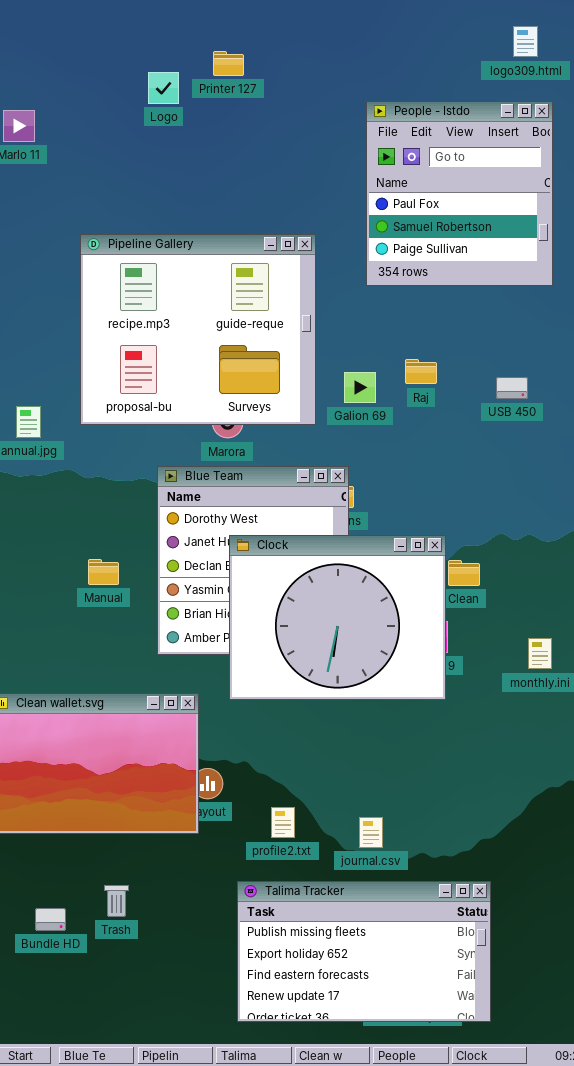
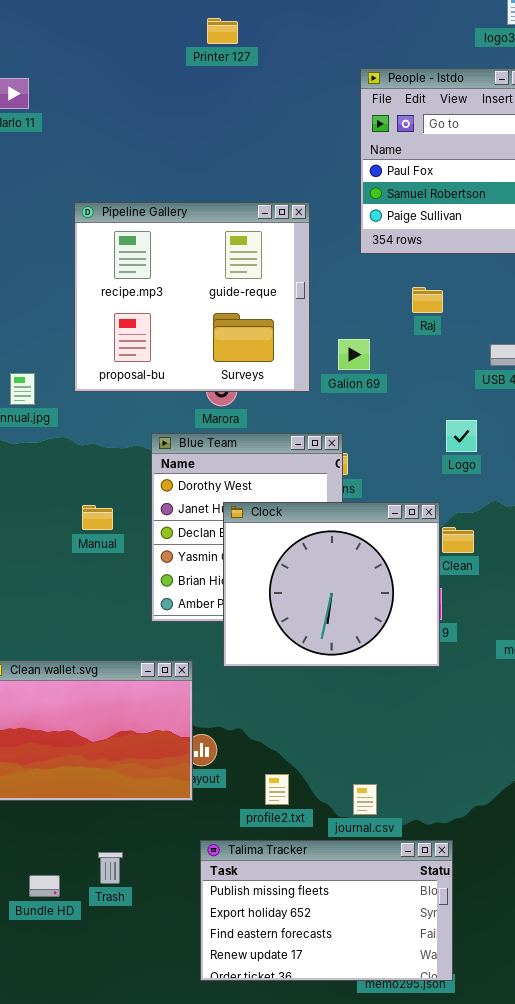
Logo: [148,72,179,104] -> [446,420,477,452], moved
Raj: [405,359,437,384] -> [412,287,443,313], moved
Manual: [88,559,119,585] -> [82,505,113,530], moved
Talima Tracker: [237,881,491,1022] -> [200,840,453,981], moved

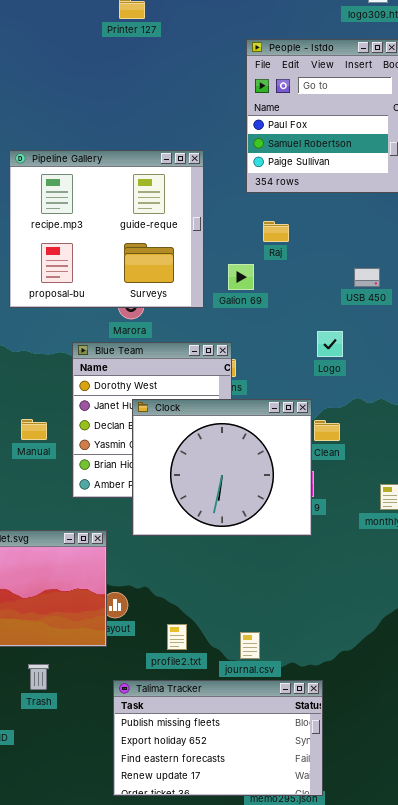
Raj: [412,287,443,313] -> [263,221,289,242], moved
Manual: [82,505,113,530] -> [21,419,47,440], moved
Trash: [98,852,123,884] -> [28,664,49,690], moved

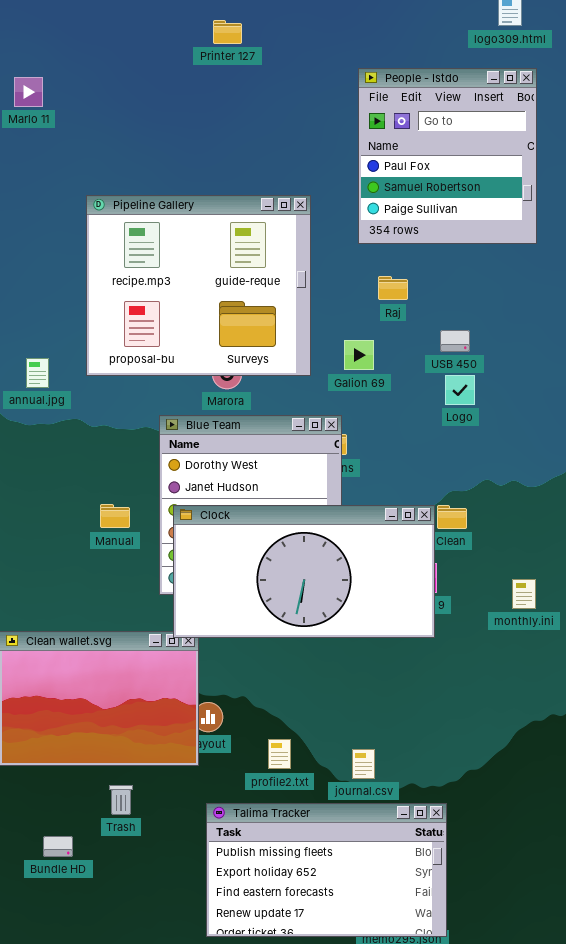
Galion 69: [228,264,254,290] -> [344,340,374,370], moved
USB 450: [354,268,380,287] -> [440,330,470,352], moved
Logo: [317,331,343,357] -> [445,375,475,405], moved
Clock: [132,399,312,536] -> [173,505,435,638], resized

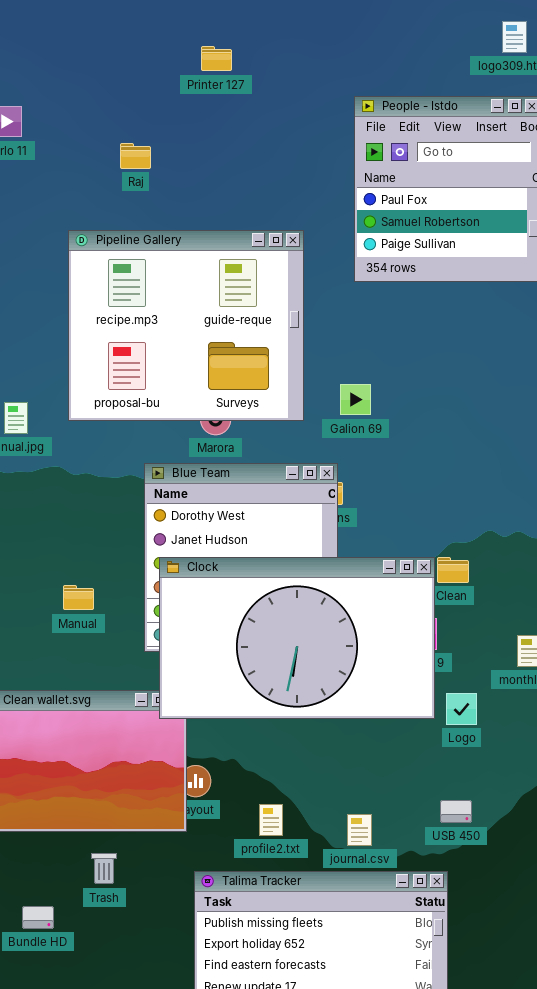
Raj: [378,276,408,300] -> [120,143,151,169], moved
USB 450: [440,330,470,352] -> [440,800,472,823], moved
Logo: [445,375,475,405] -> [446,693,477,725], moved
Manual: [100,504,130,528] -> [63,585,94,610], moved
Clock: [173,505,435,638] -> [159,557,435,719], resized

